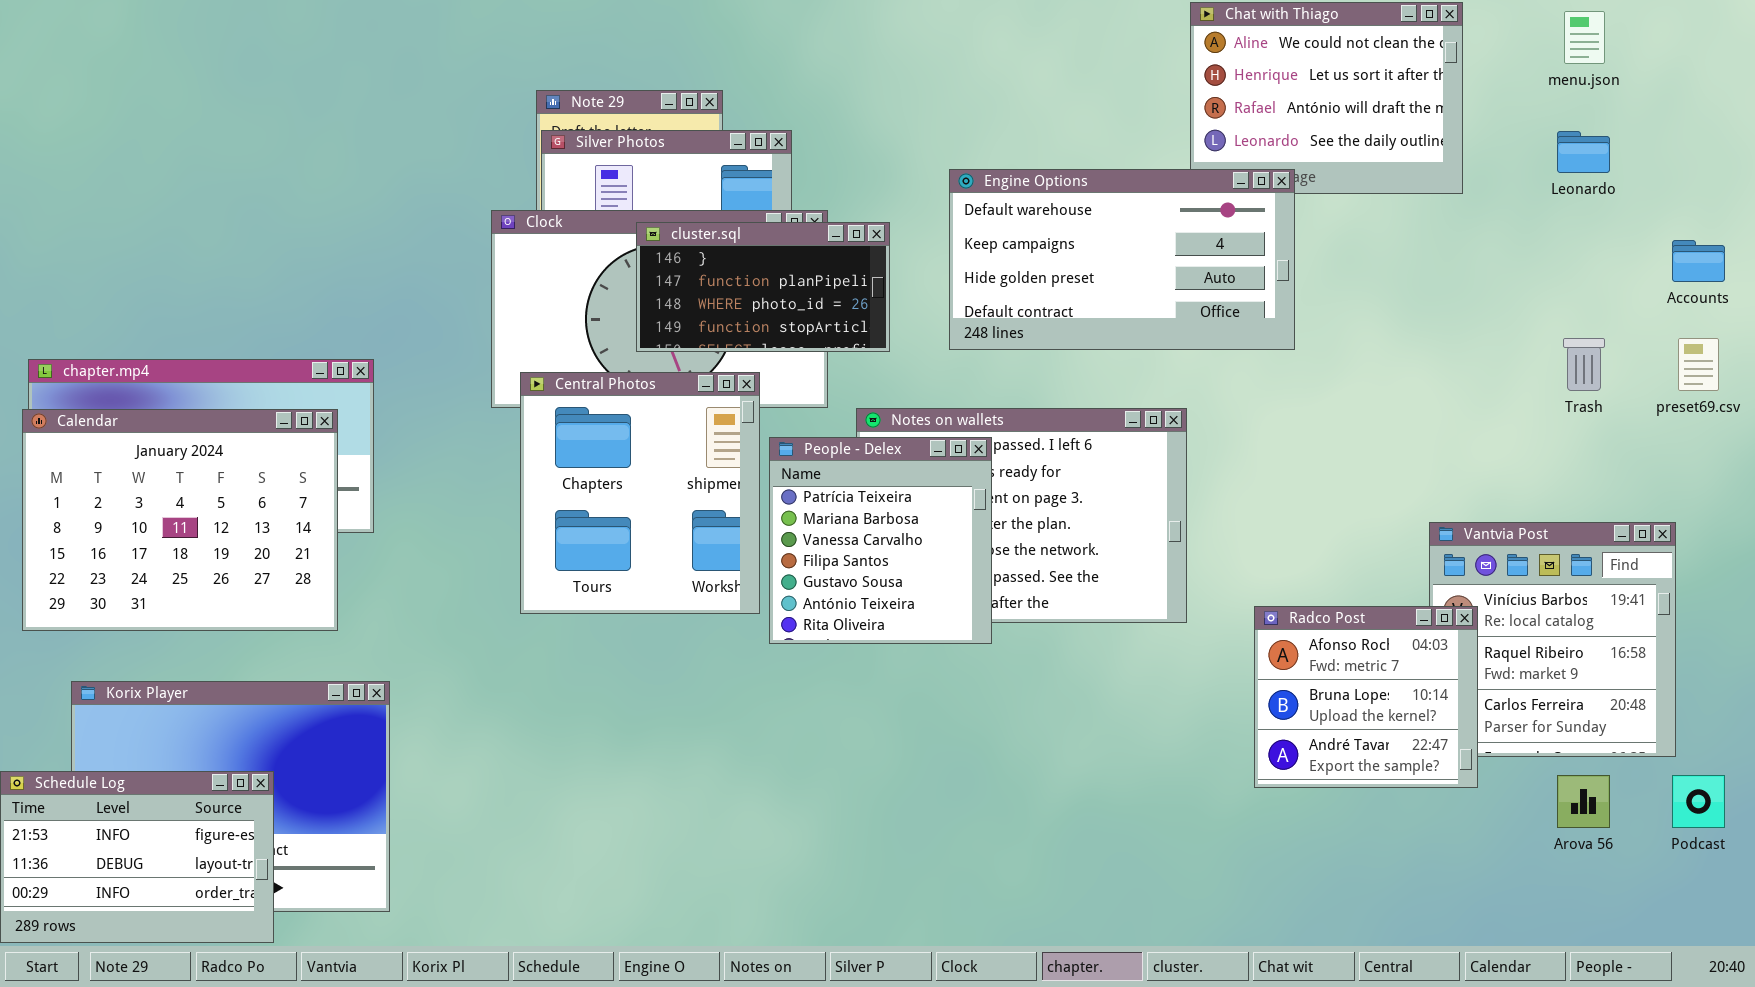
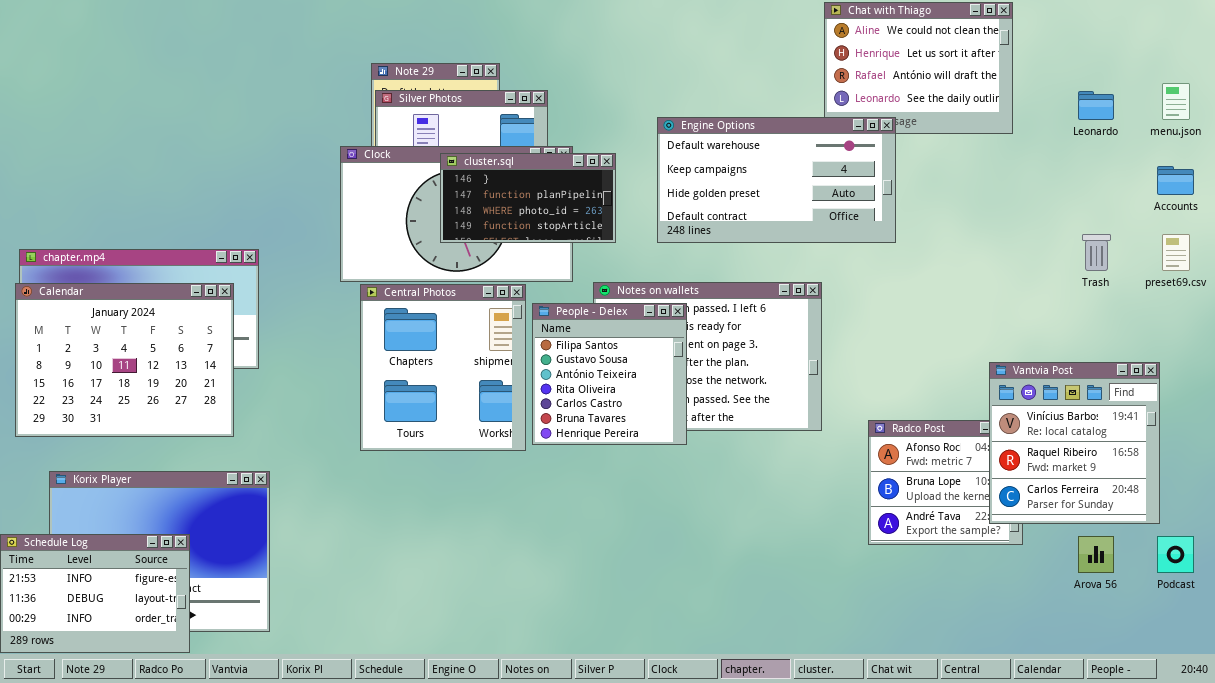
menu.json: [1564,11,1605,64] -> [1162,83,1190,120], moved
Central Photos: [520,372,760,614] -> [360,284,526,451], moved
People - Delex: [769,437,992,644] -> [532,303,687,445], scrolled down 3 rows
Vantvia Post: [1429,522,1676,757] -> [989,362,1160,524], raised

